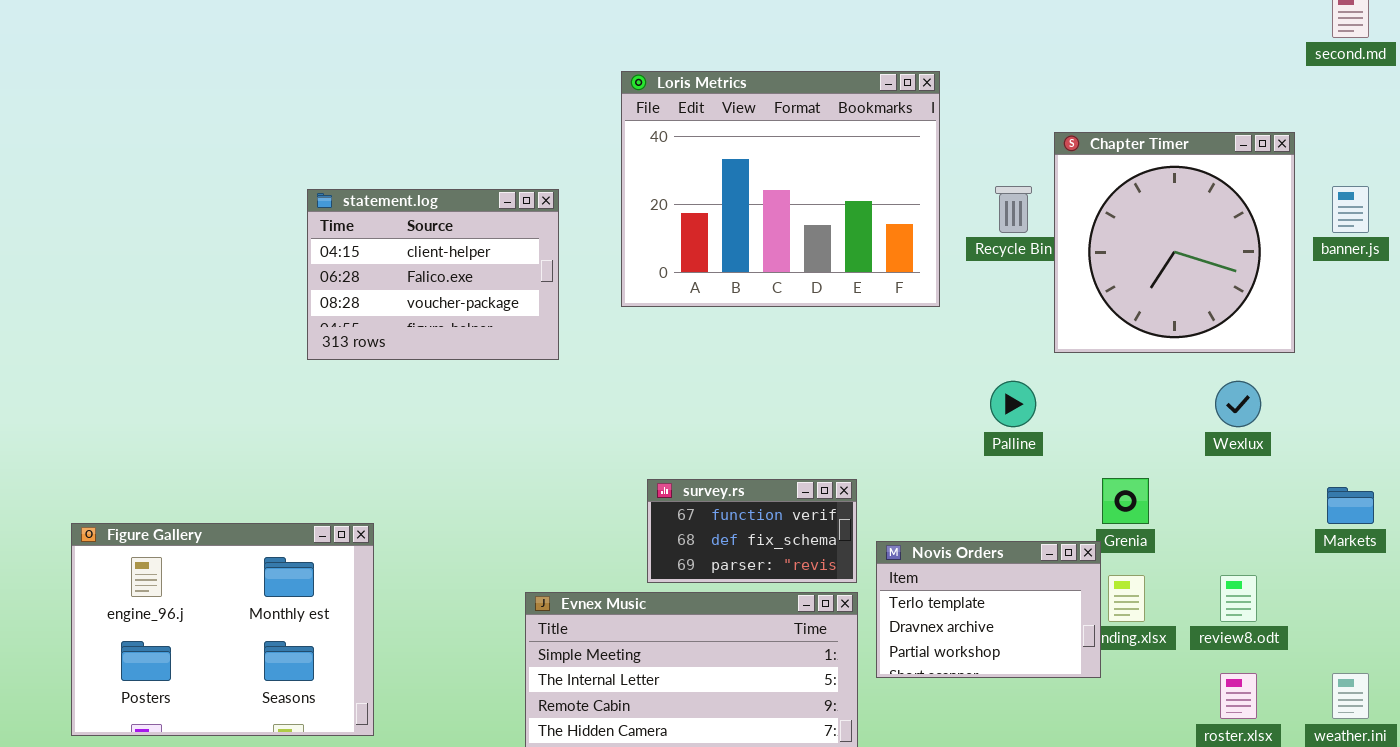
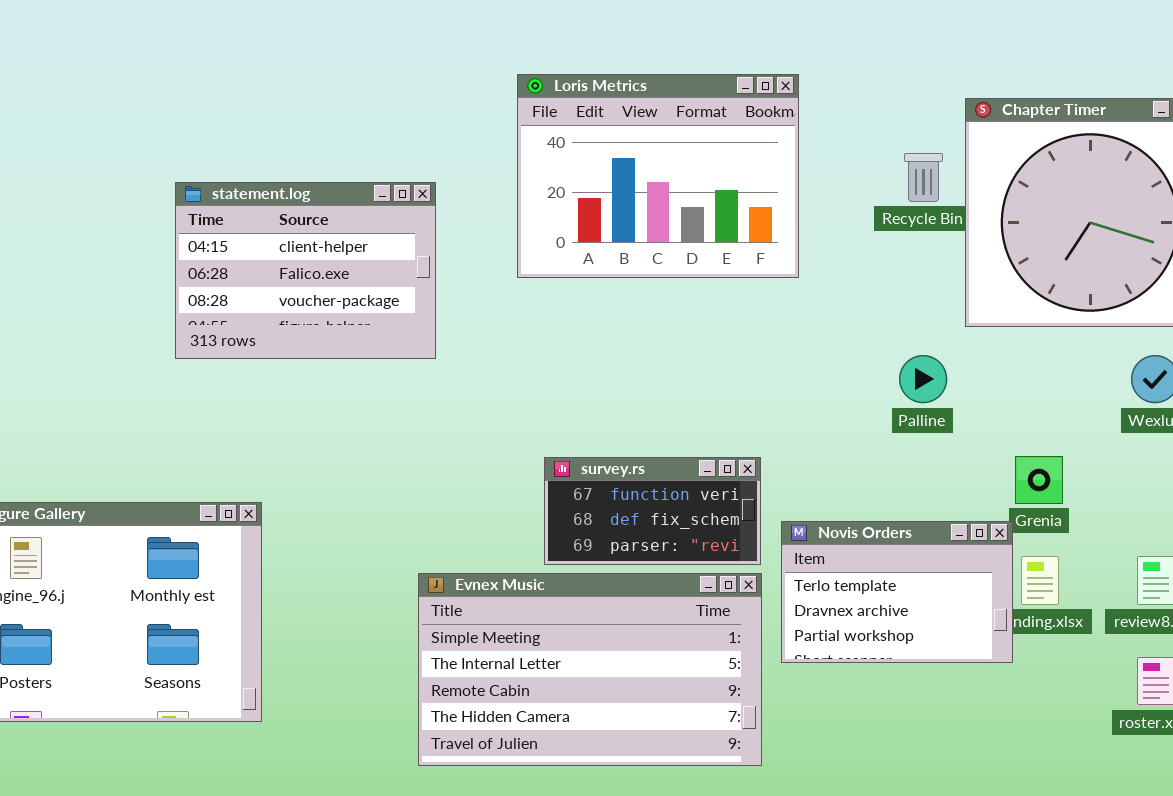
Loris Metrics: [621,71,940,307] -> [517,74,799,278], resized
statement.log: [307,189,559,360] -> [175,182,436,359], moved

